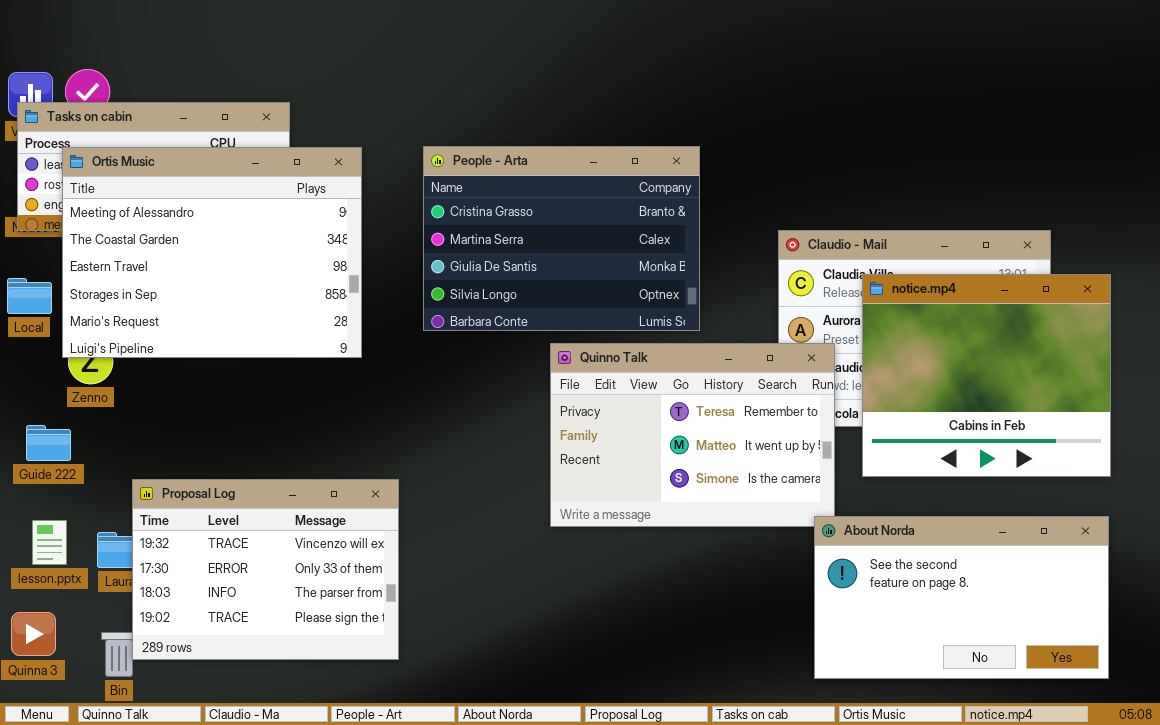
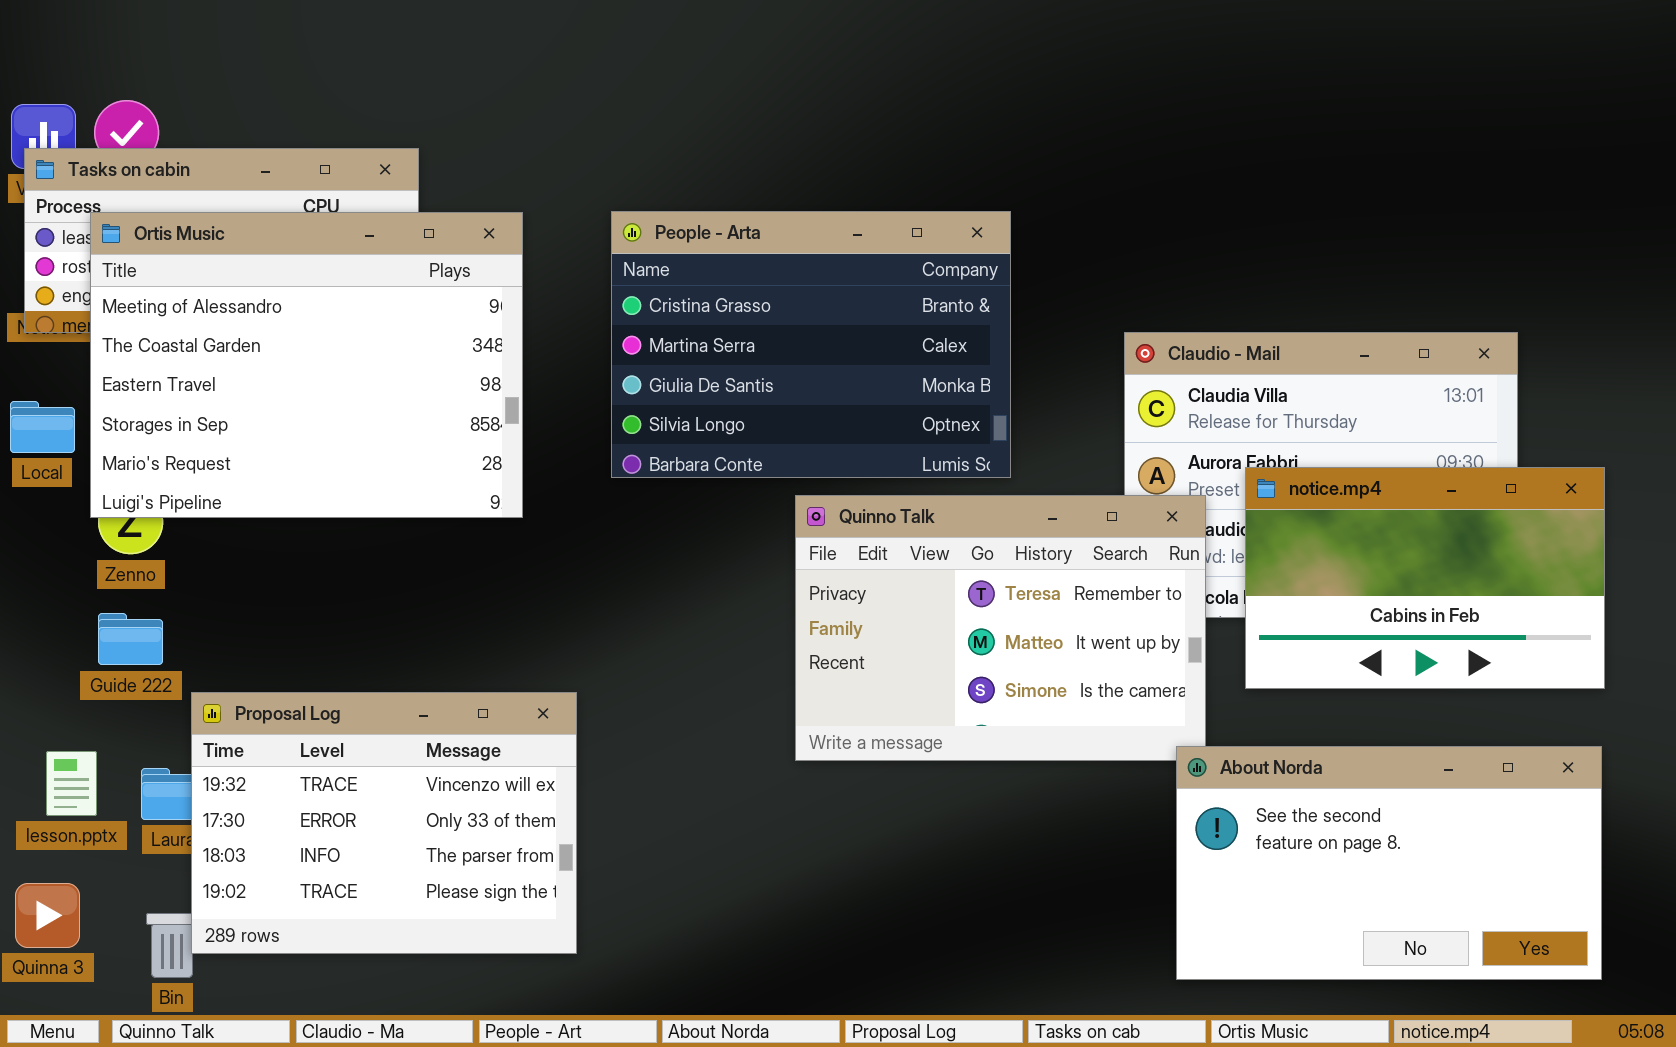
notice.mp4: [862,274,1111,477] -> [1245,467,1605,689], resized
Guide 222: [26,425,71,461] -> [98,613,163,665], moved

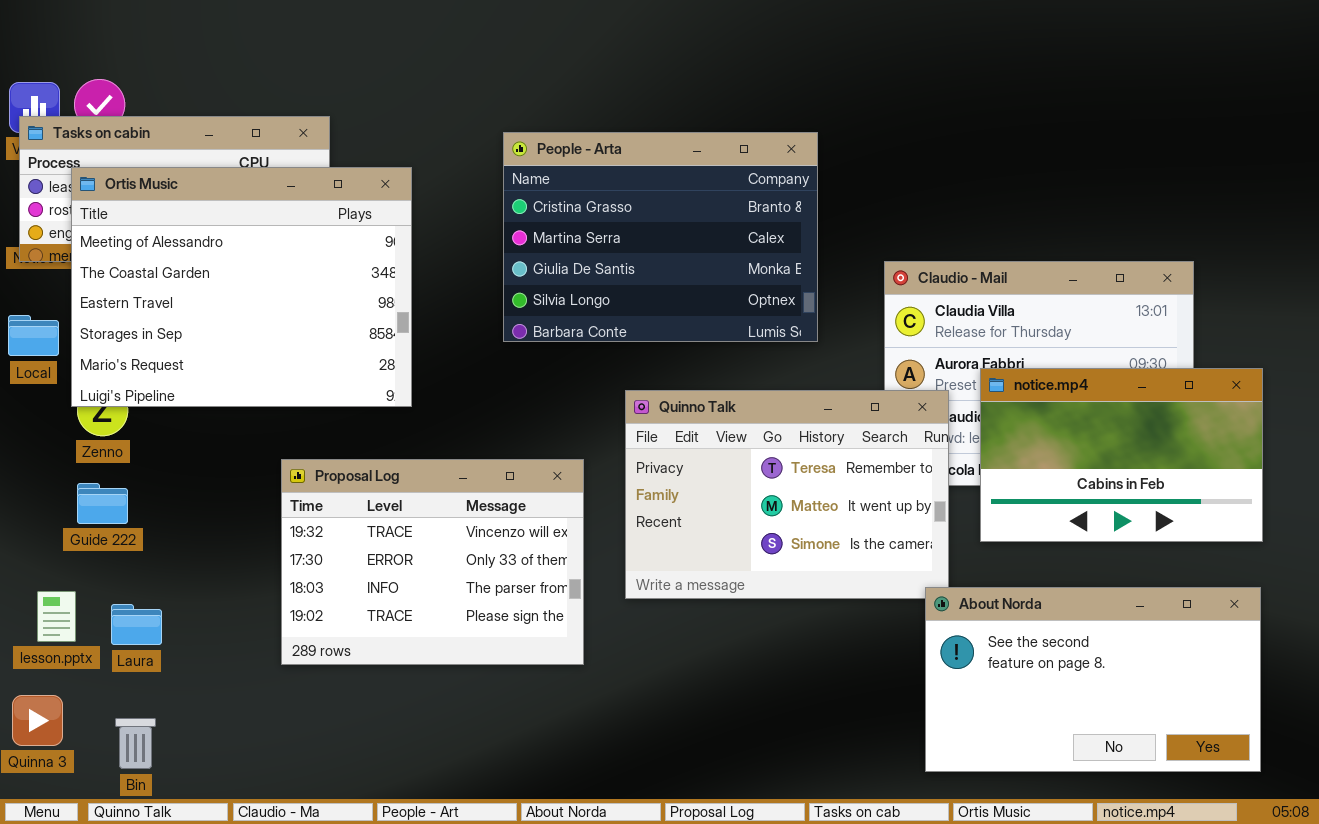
People - Arta: [611,211,1011,478] -> [503,132,818,342], moved
Proposal Log: [191,692,577,954] -> [281,459,584,665], moved

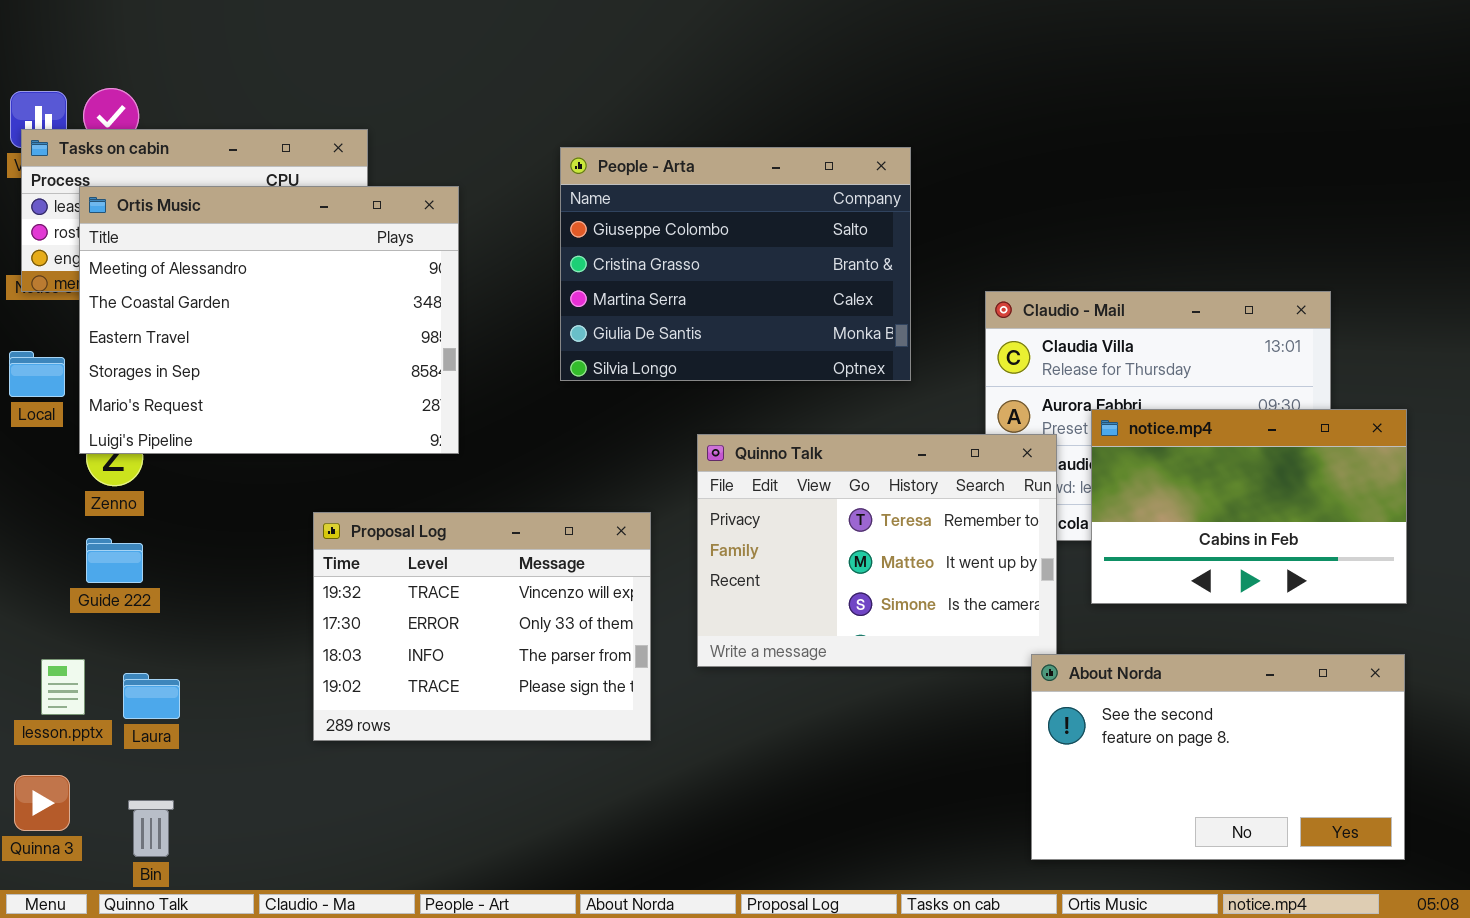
People - Arta: [503,132,818,342] -> [560,147,911,381], scrolled up 1 row

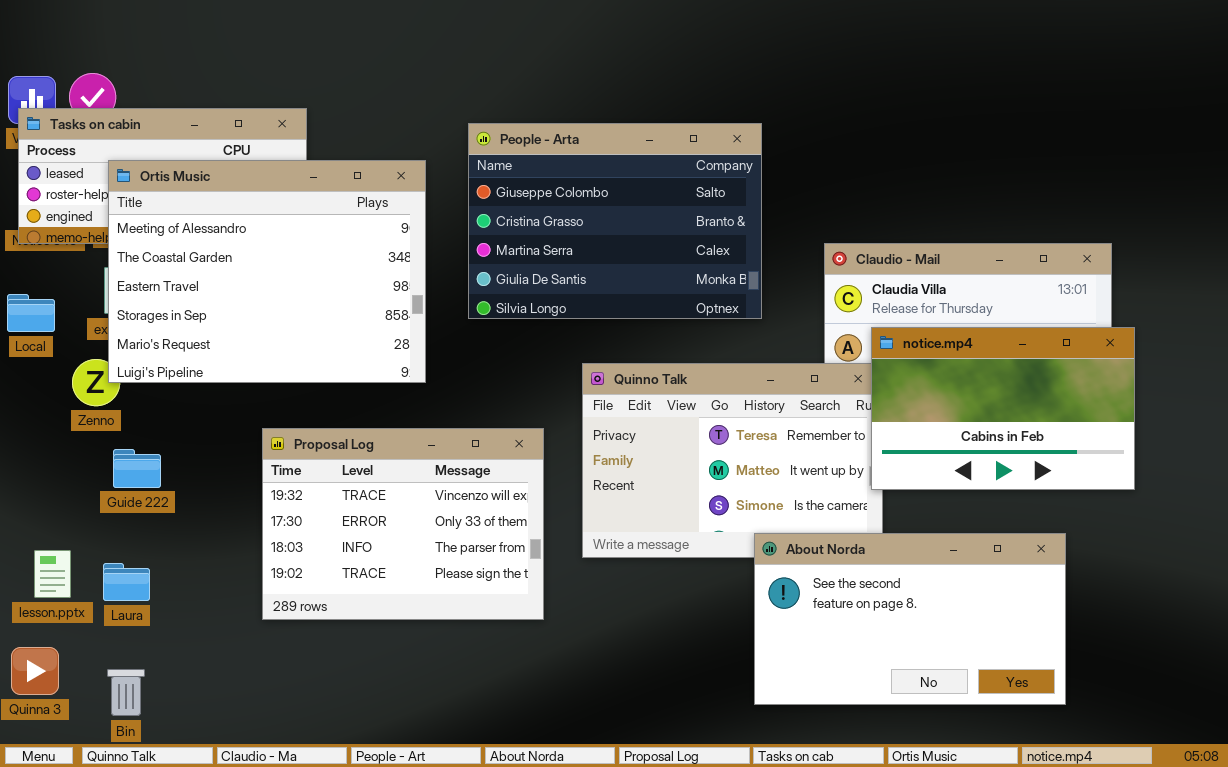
Ortis Music: [79,186,459,454] -> [108,160,426,383], moved
notice.mp4: [1091,409,1407,604] -> [871,327,1135,490], moved
Guide 222: [86,538,143,583] -> [113,449,161,488], moved
About Norda: [1031,654,1405,860] -> [754,533,1066,705], moved

